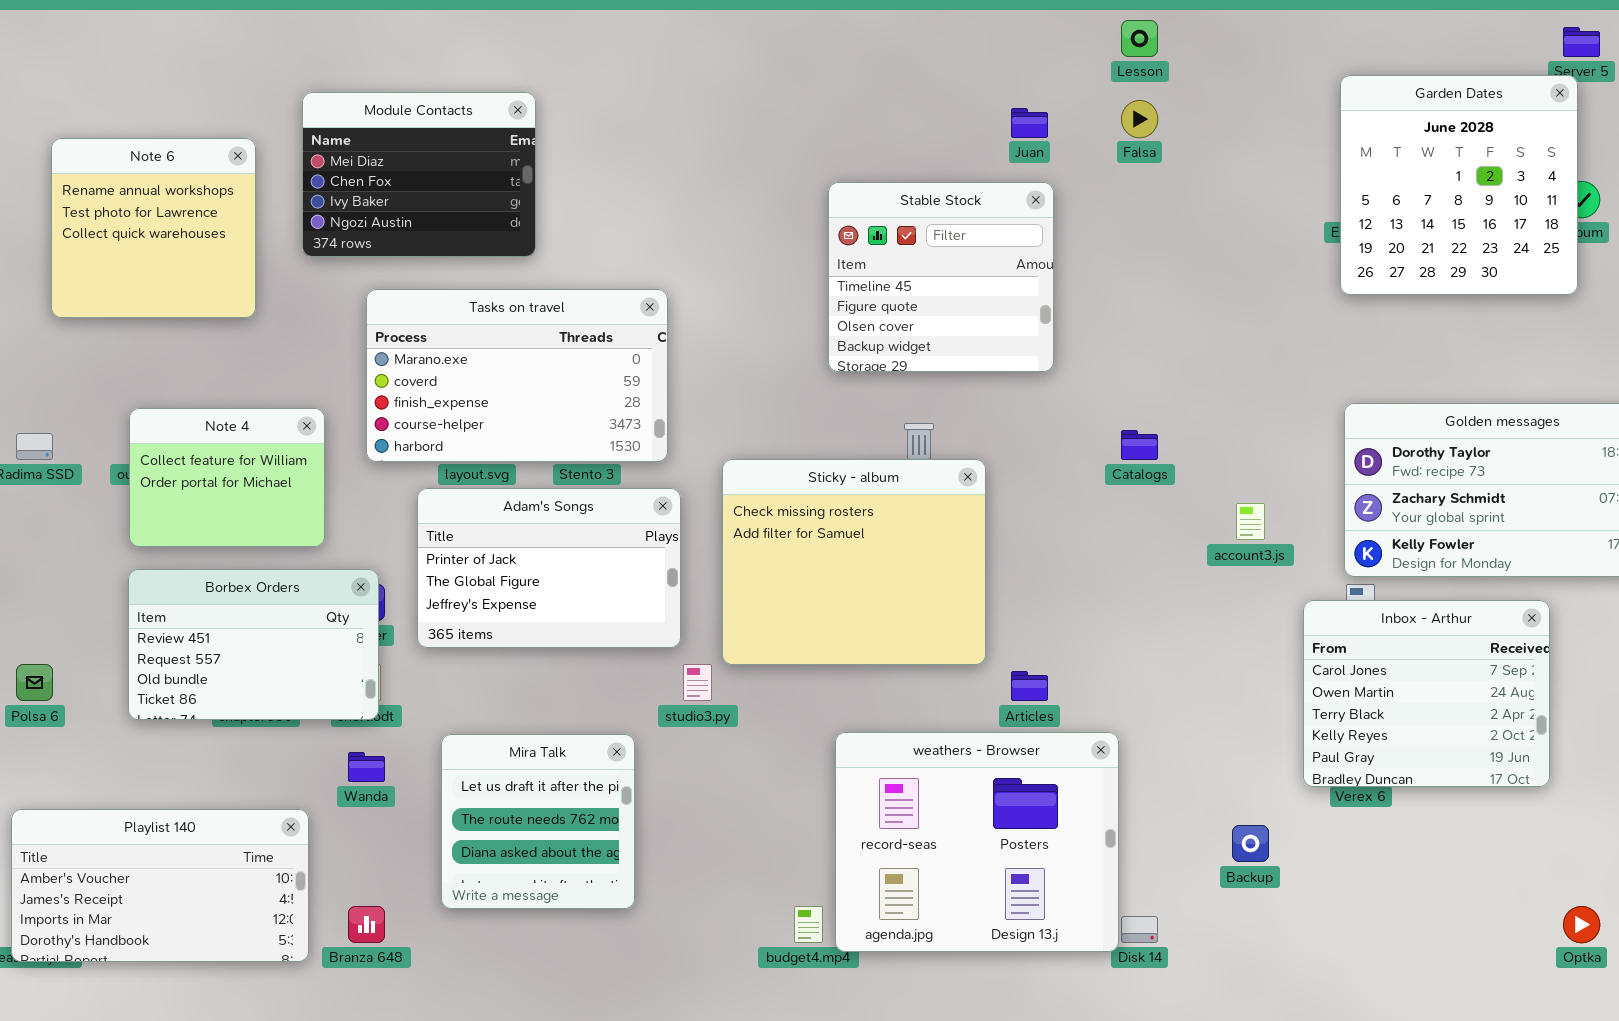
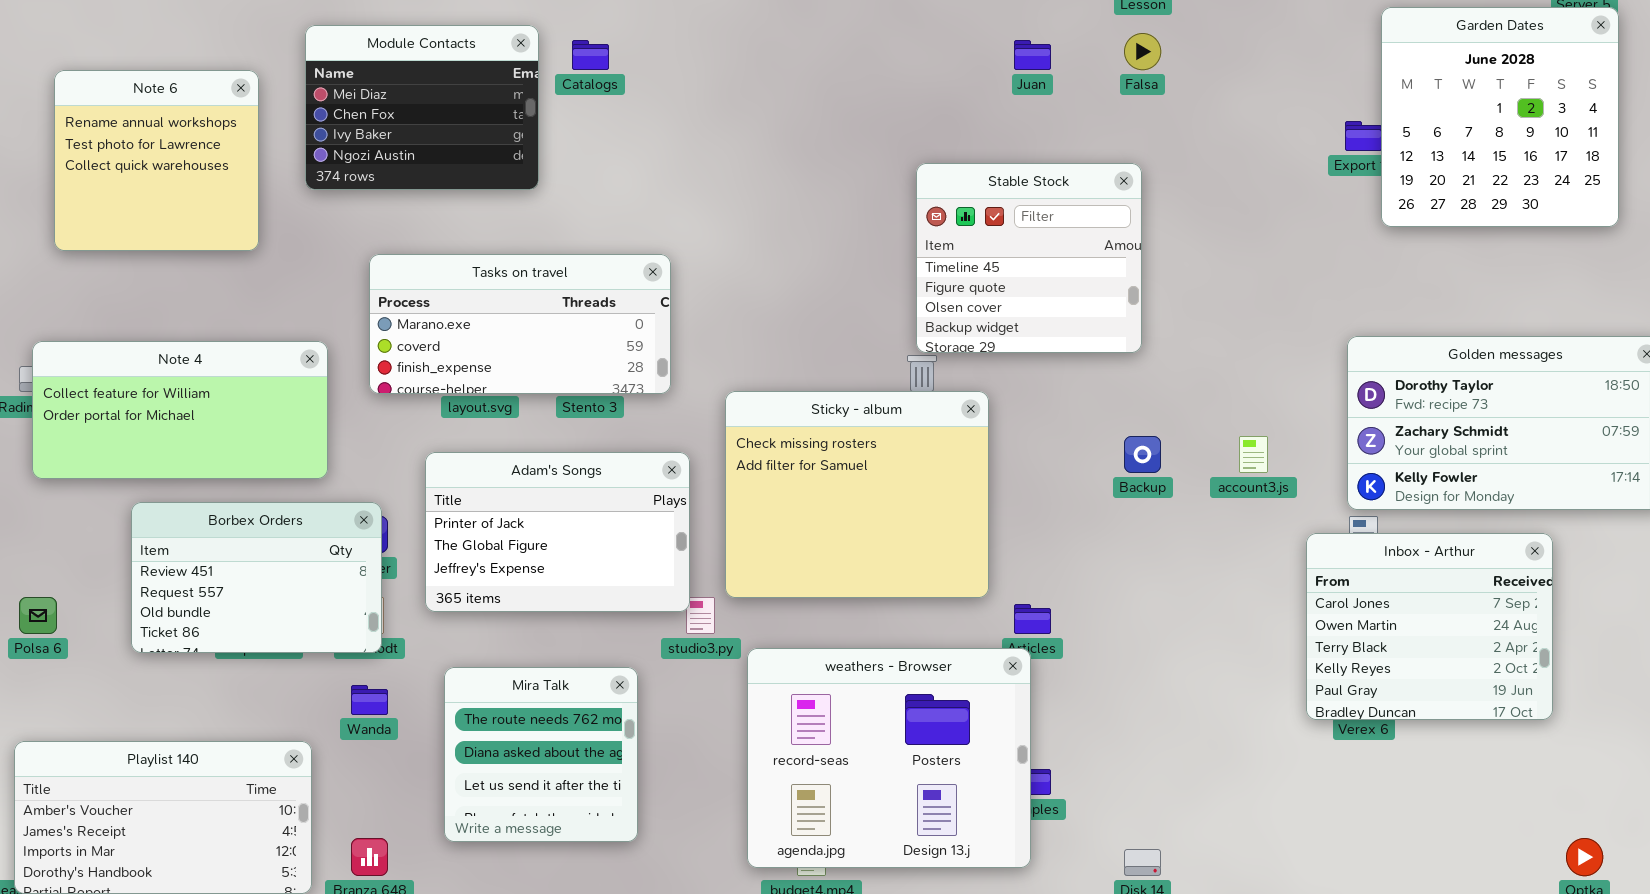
Garden Dates: [1340,75,1578,295] -> [1381,7,1619,227], moved
Stable Stock: [828,182,1054,372] -> [916,163,1142,353], moved
Tasks on travel: [366,289,668,462] -> [369,254,671,394], resized
Note 4: [129,408,325,547] -> [32,341,328,479], resized
Catalogs: [1121,430,1158,460] -> [572,40,609,70], moved
Adam's Songs: [417,488,681,648] -> [425,452,690,612], moved
weathers - Browser: [835,732,1119,952] -> [747,648,1031,868], moved
Mira Talk: [441,734,635,909] -> [444,667,638,842], scrolled down 1 row
Backup: [1232,825,1269,862] -> [1124,436,1161,473], moved

